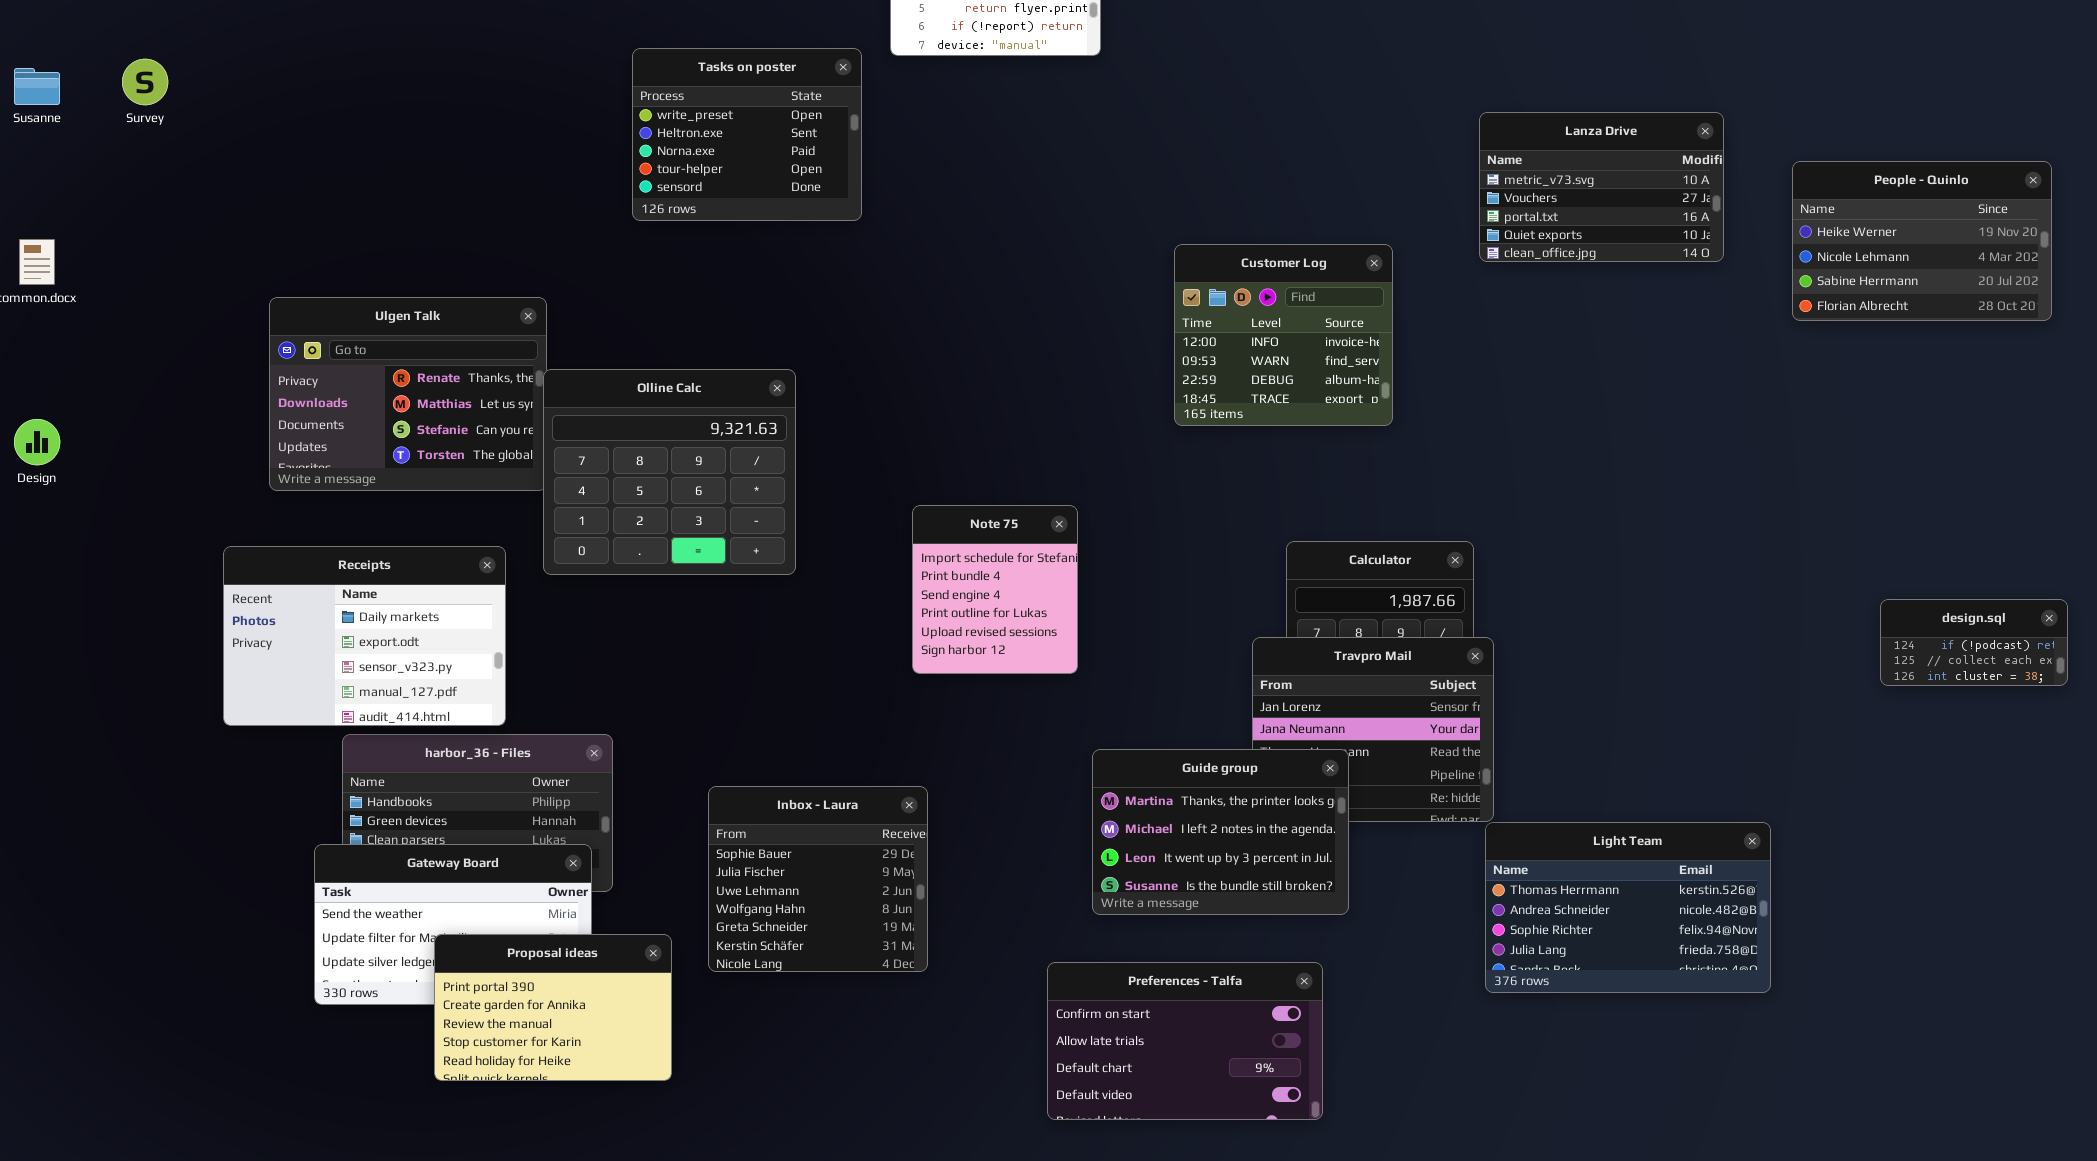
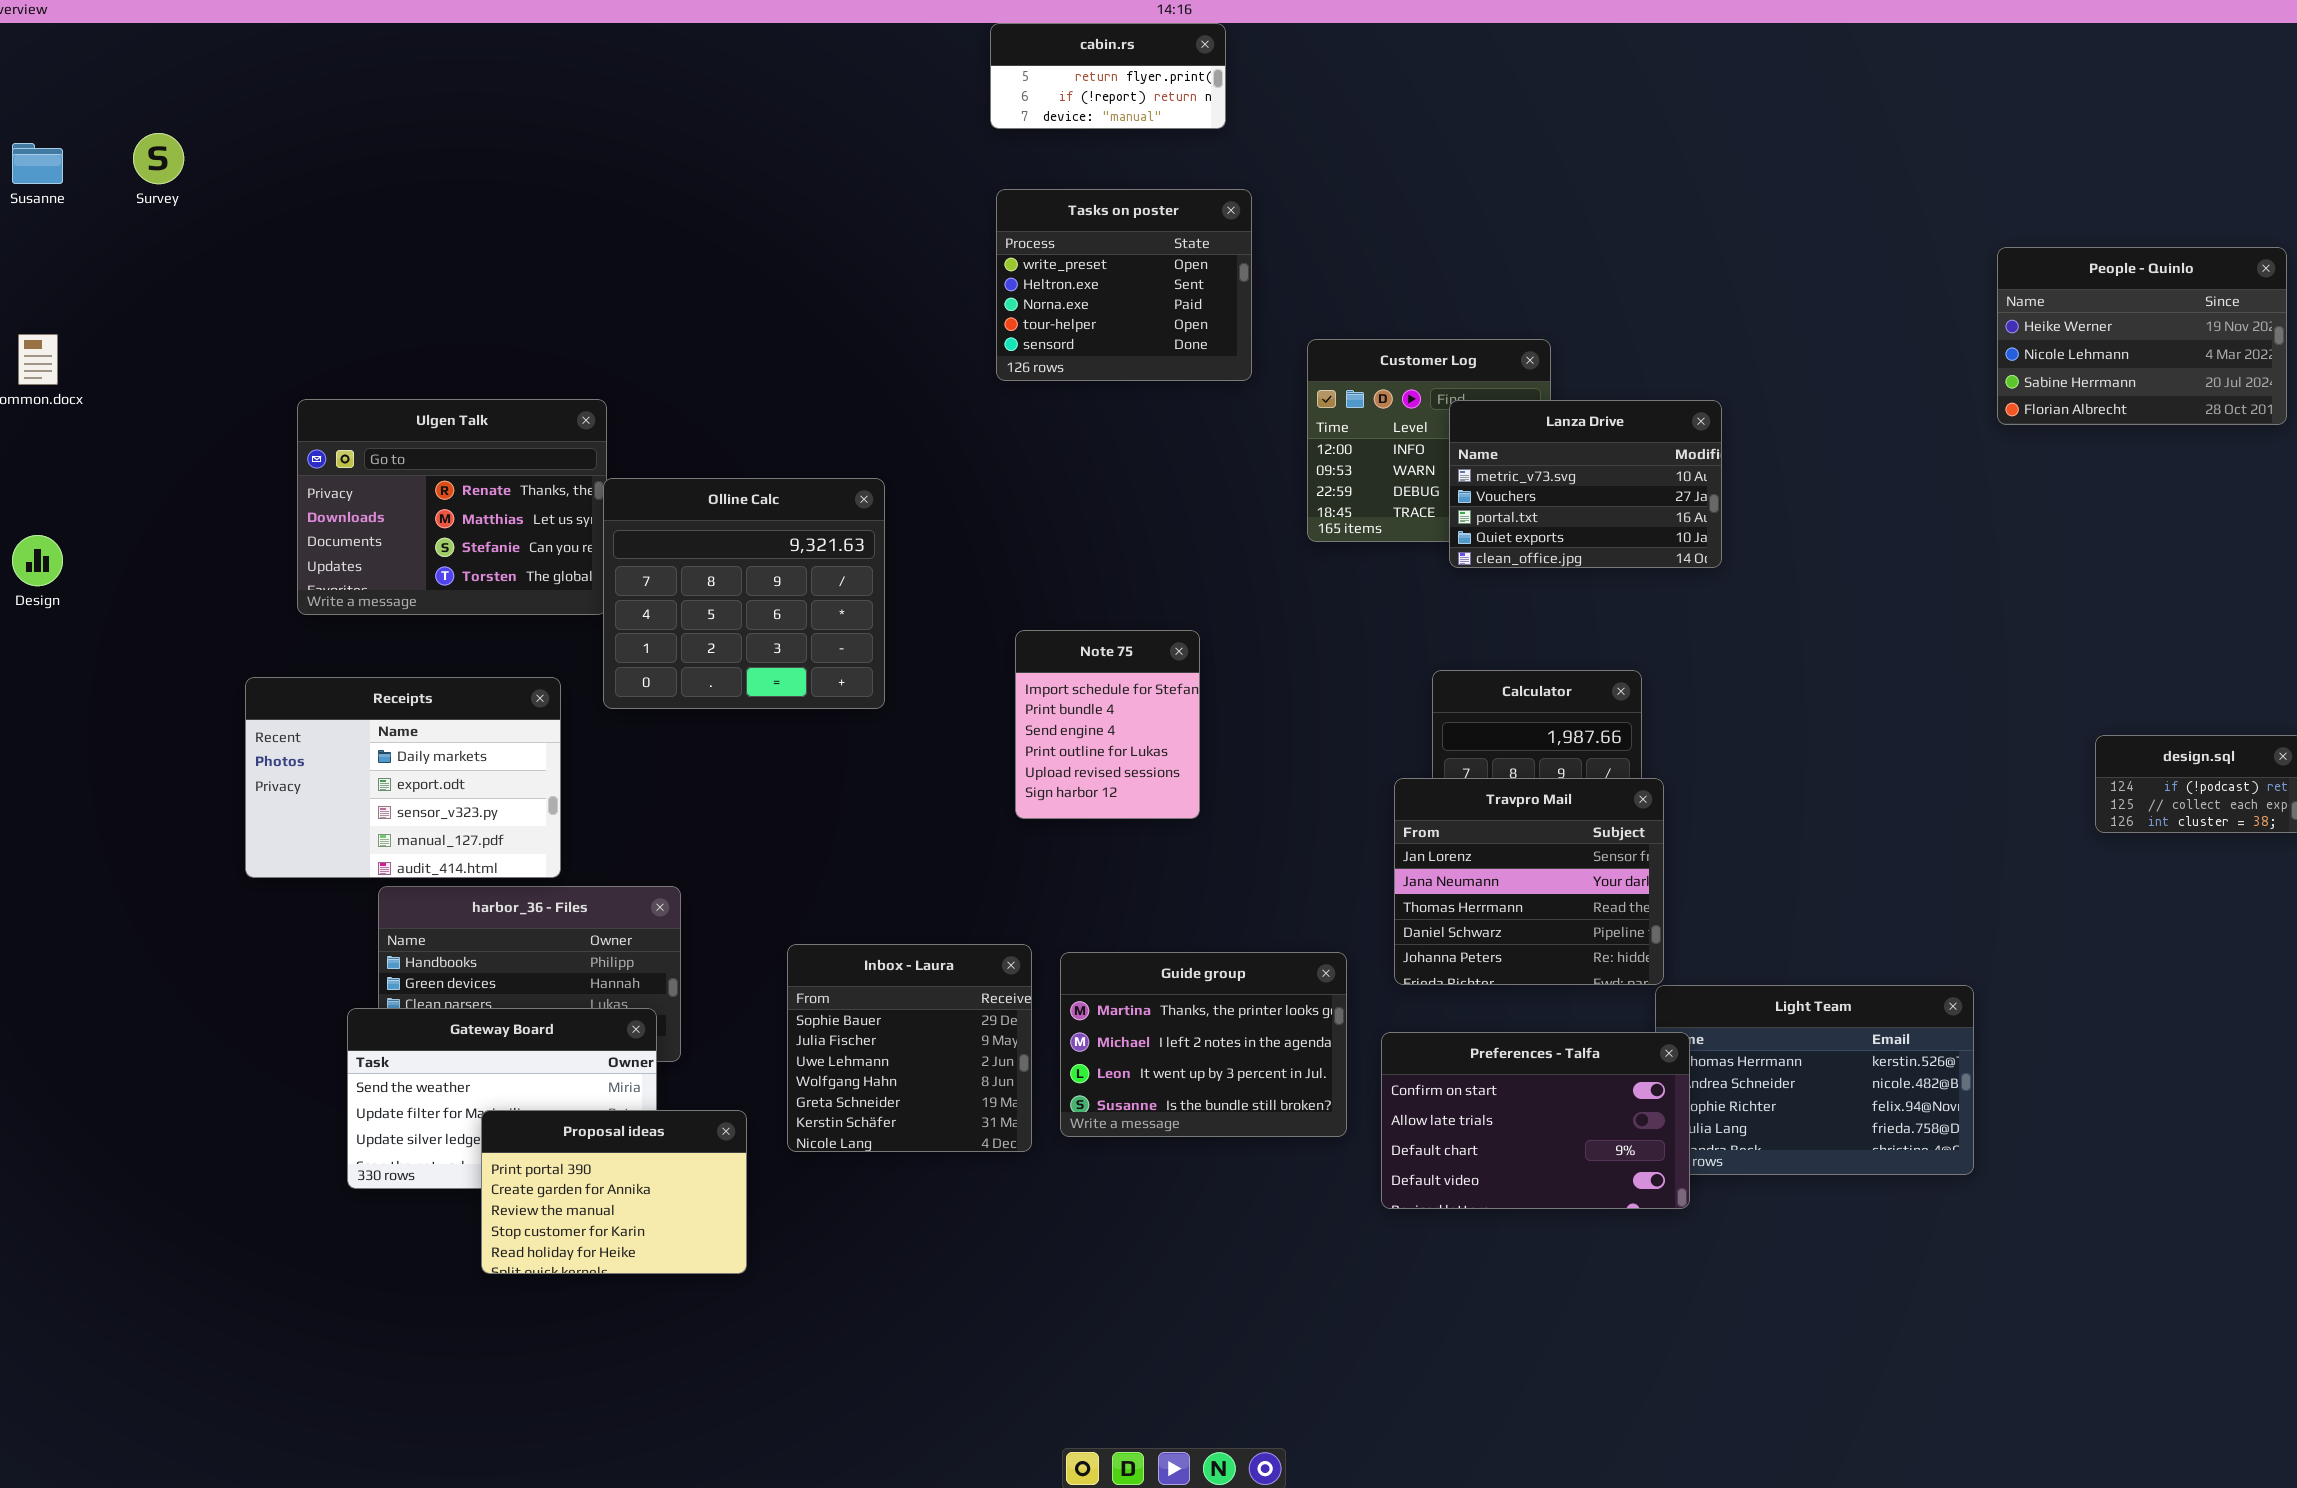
Tasks on poster: [632,48,862,221] -> [996,189,1252,381], moved
Lanza Drive: [1479,112,1724,262] -> [1449,400,1722,568], moved
Guide group: [1092,749,1349,915] -> [1060,952,1347,1137], moved
Preferences - Talfa: [1047,962,1323,1120] -> [1381,1032,1690,1209], moved

